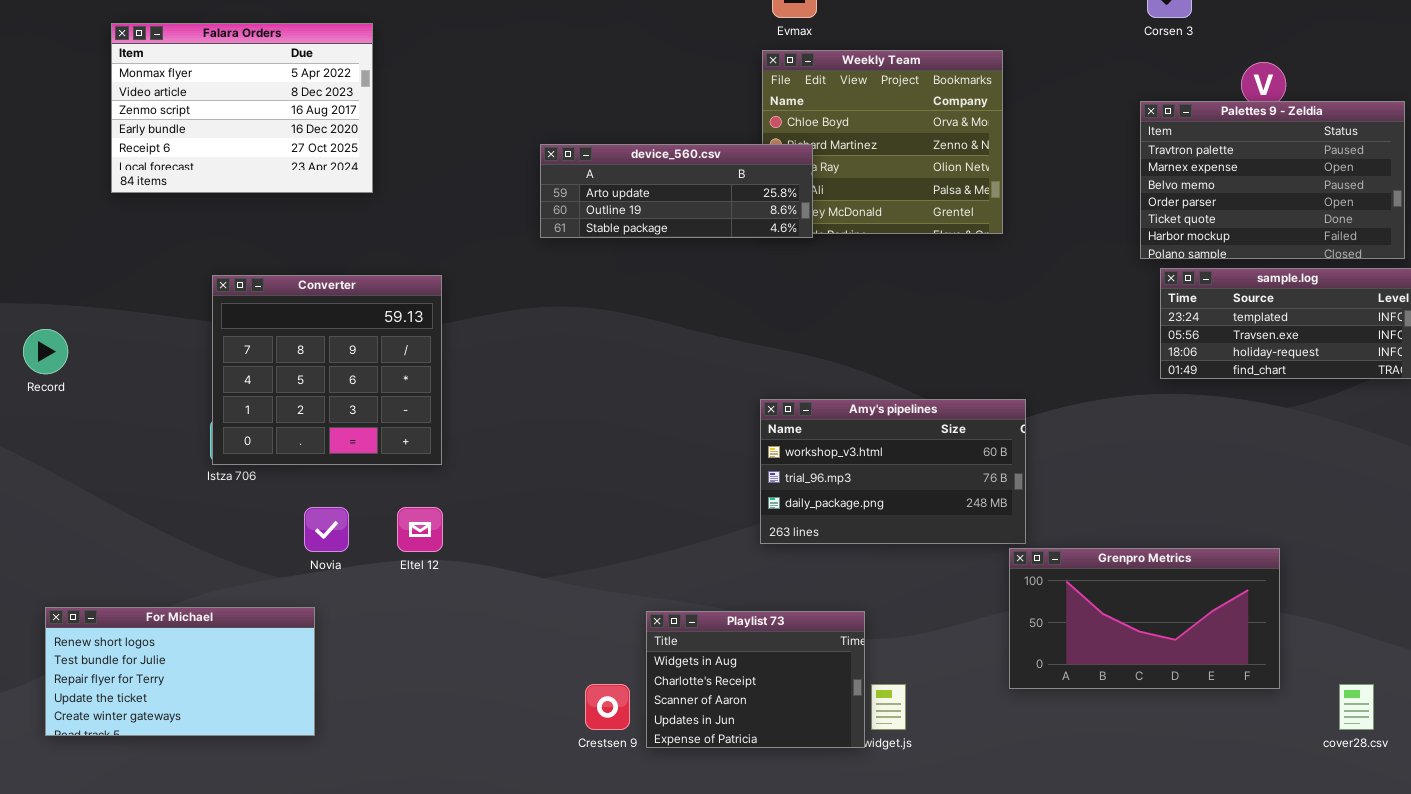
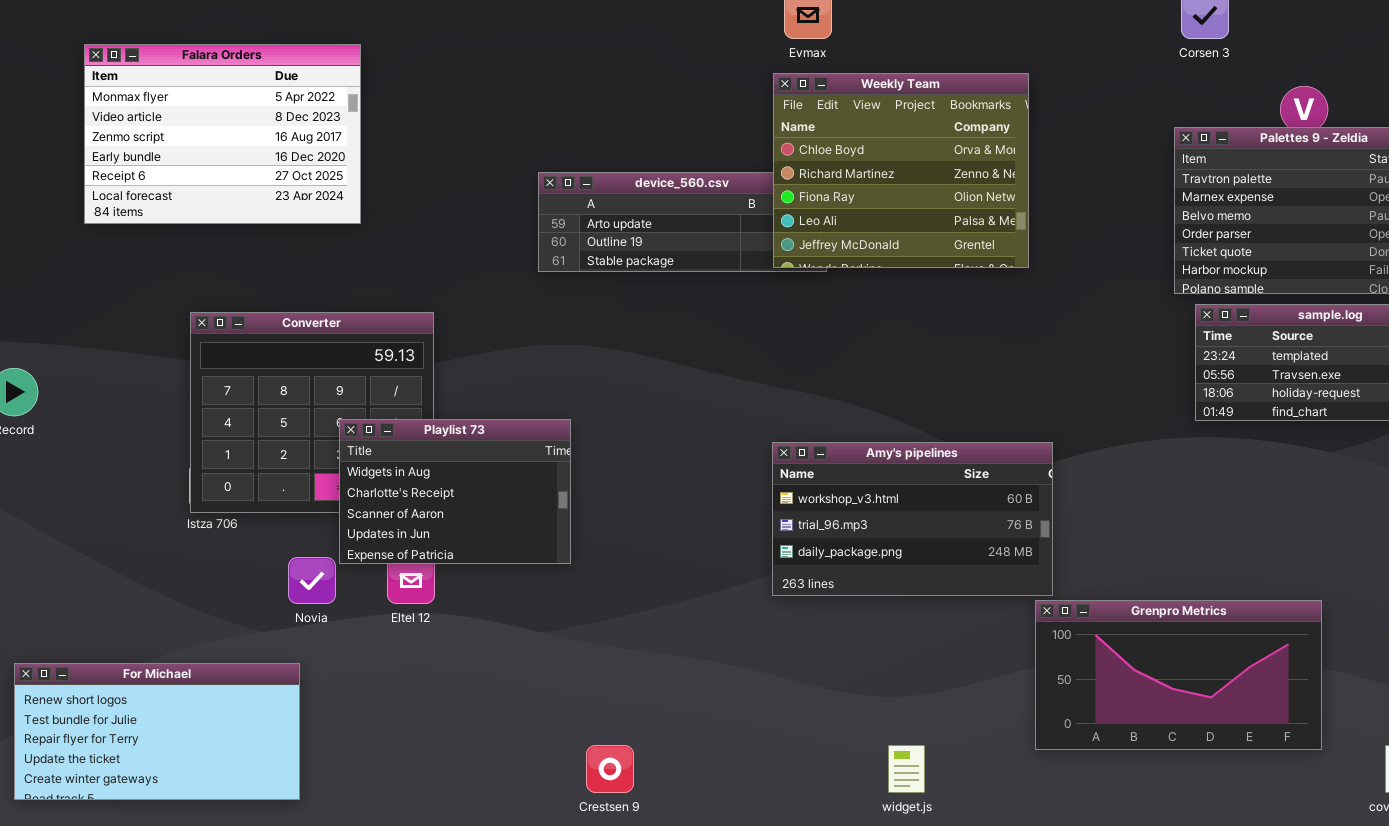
Weekly Team: [762,50,1003,234] -> [773,73,1029,268], raised
Playlist 73: [646,611,865,748] -> [339,419,571,564], moved

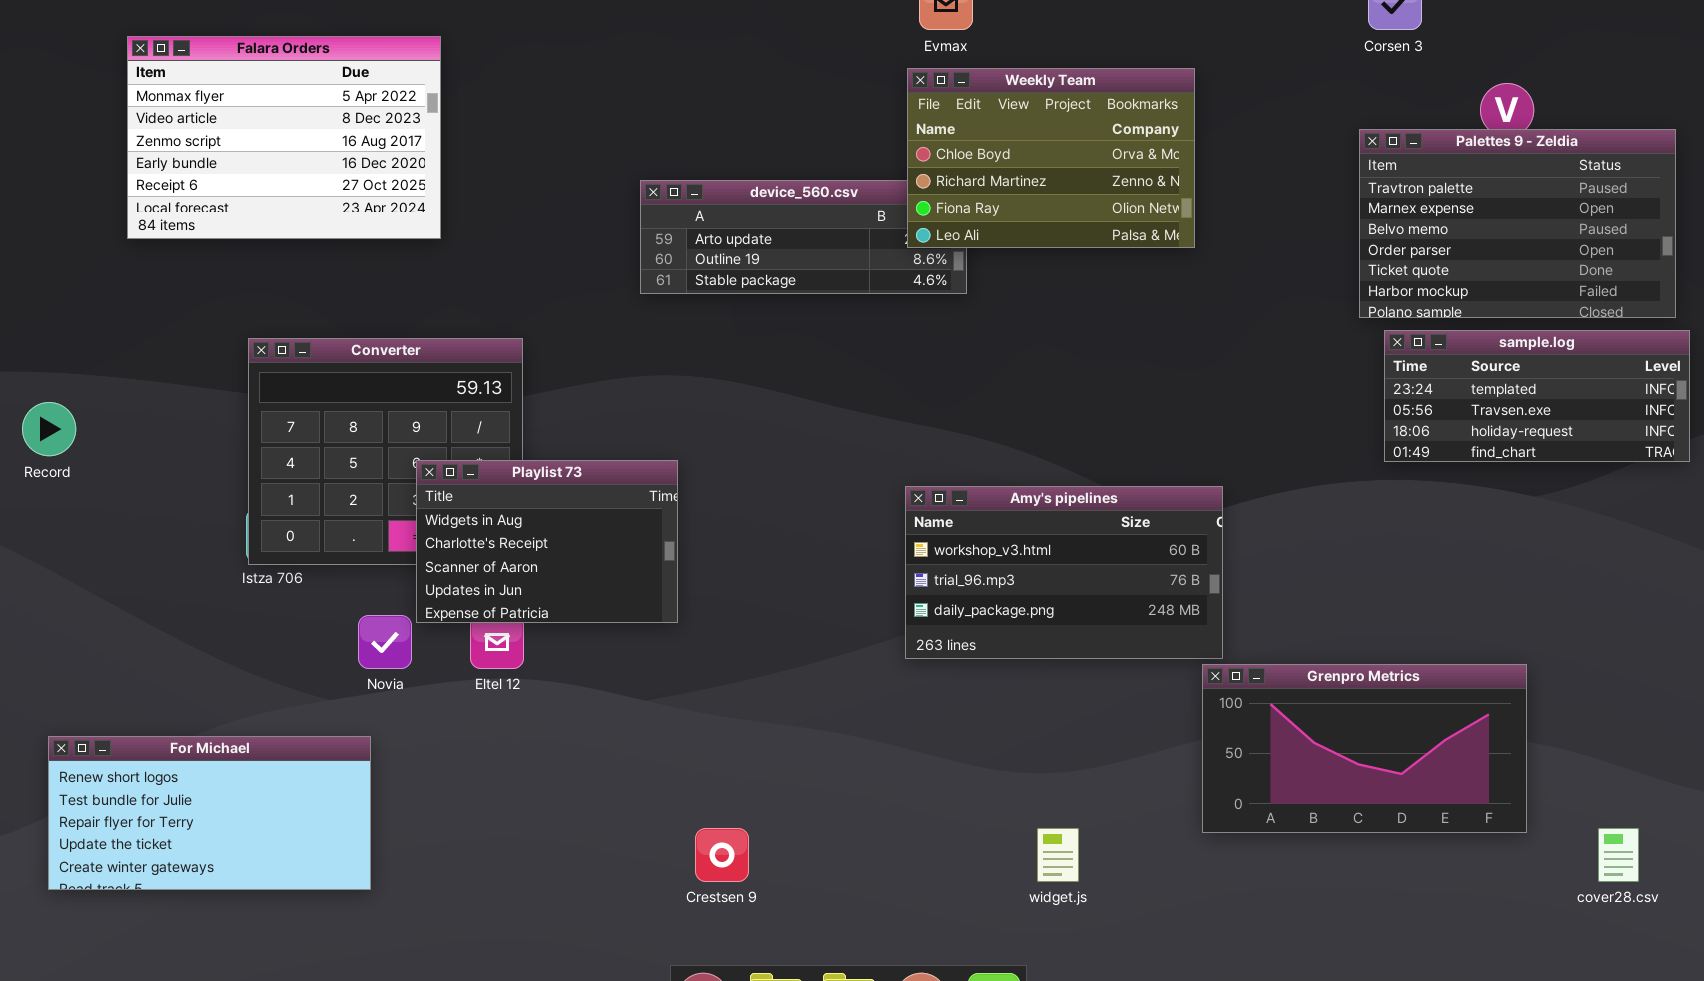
Weekly Team: [773,73,1029,268] -> [907,68,1195,248], resized

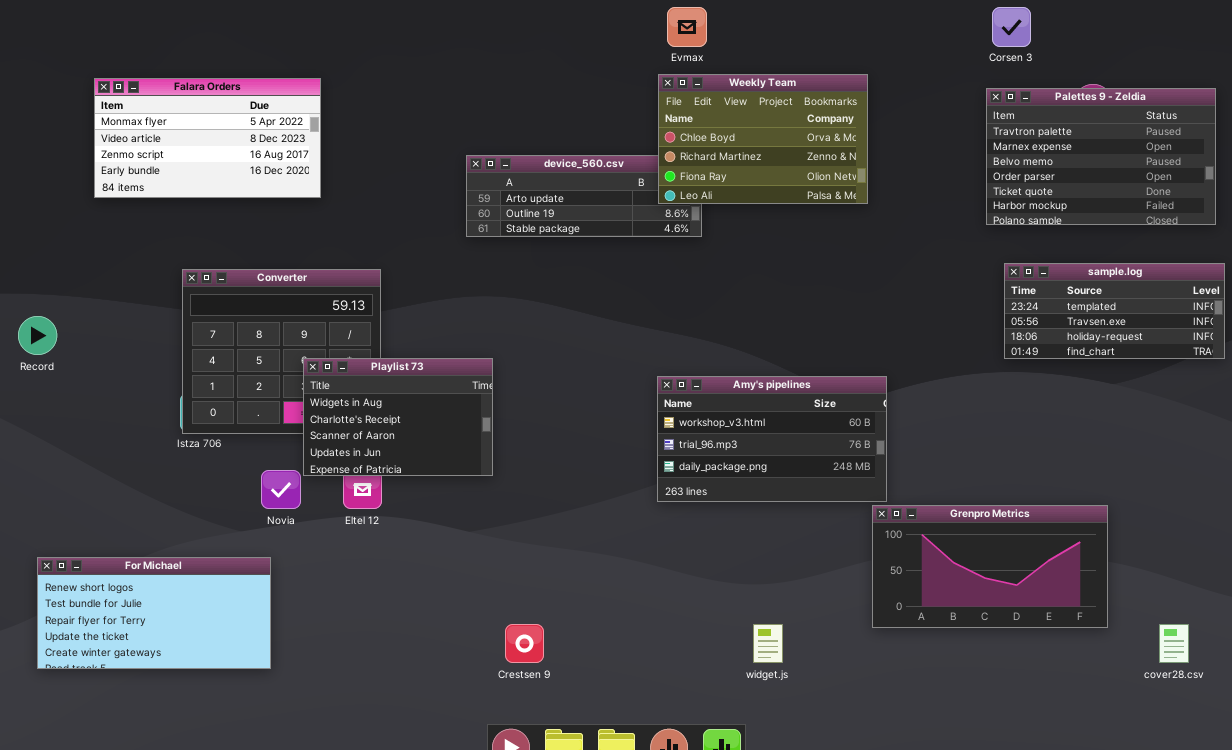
Falara Orders: [127,36,441,239] -> [94,78,321,198], resized
Palettes 9 - Zeldia: [1359,129,1676,318] -> [986,88,1216,225], moved

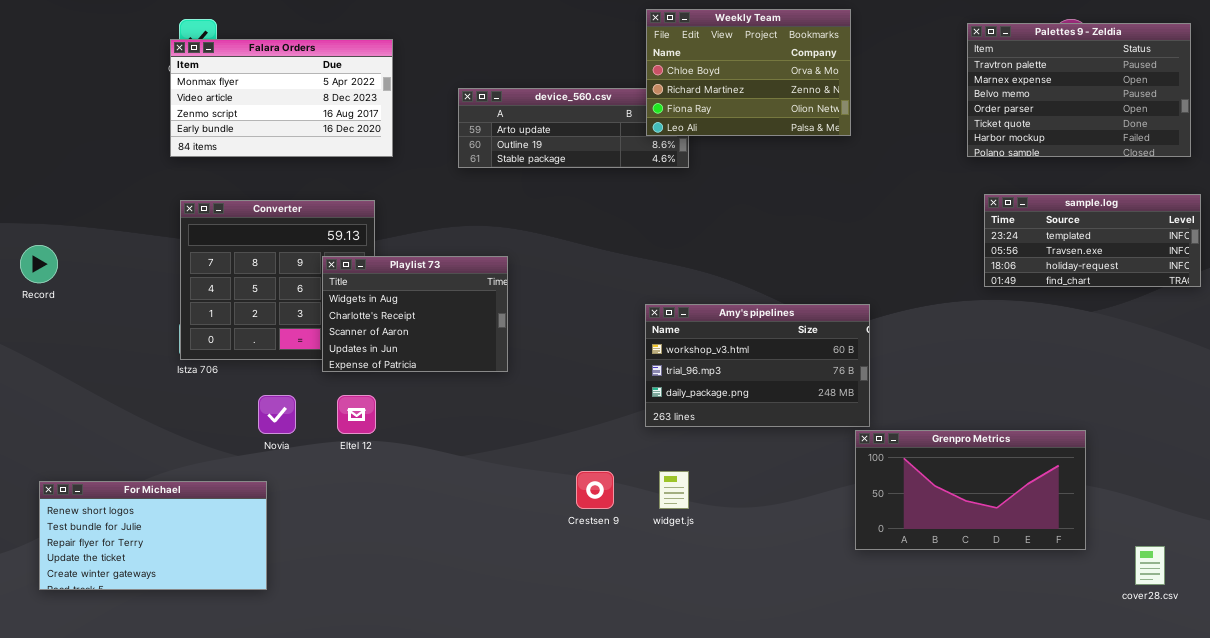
Falara Orders: [94,78,321,198] -> [170,39,393,157], moved
Playlist 73: [303,358,493,476] -> [322,256,508,372], moved
Crestsen 9: [505,624,544,663] -> [576,471,614,509], moved
widget.js: [753,624,783,663] -> [659,471,689,509], moved

